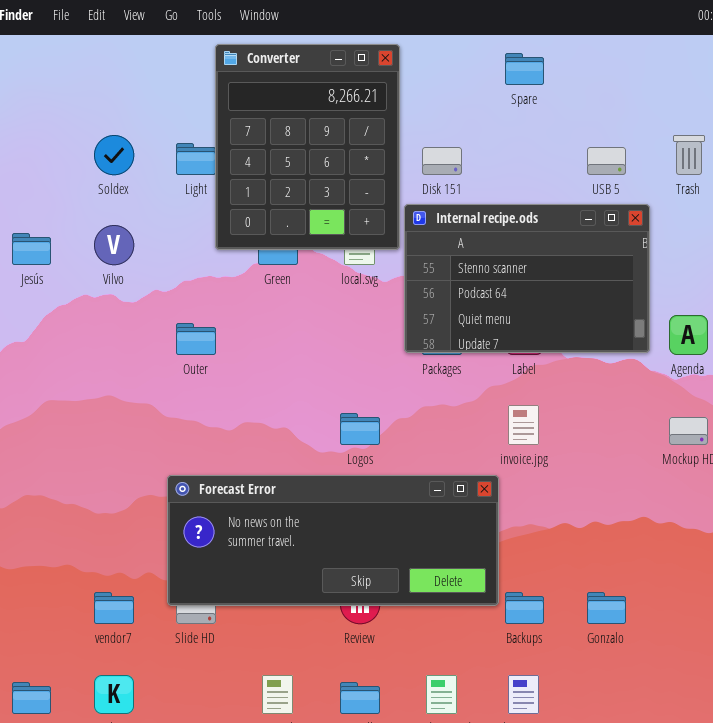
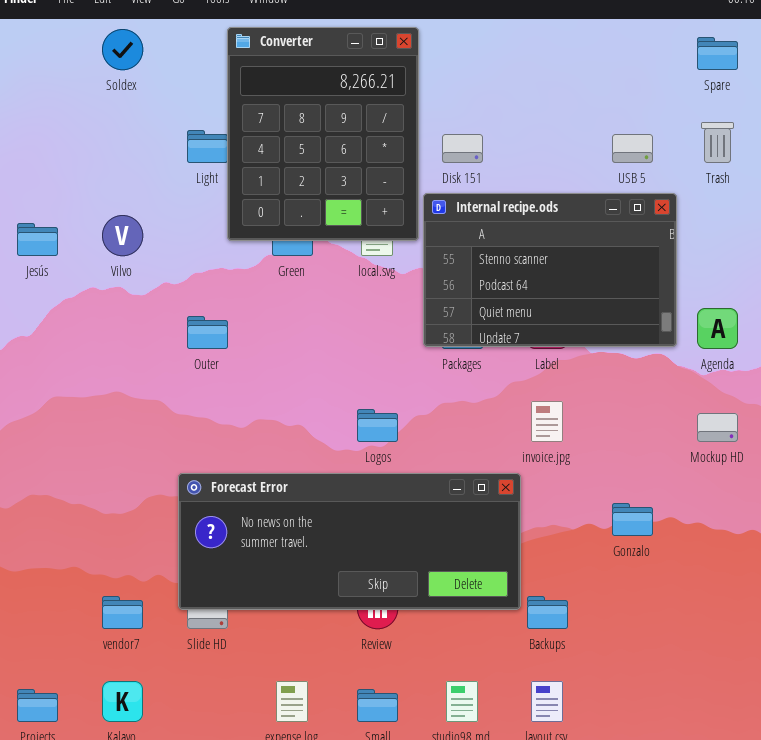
Spare: [505,53,544,85] -> [697,37,738,70], moved
Soldex: [94,135,134,175] -> [102,29,143,70], moved
Gonzalo: [587,592,626,624] -> [612,503,653,536], moved

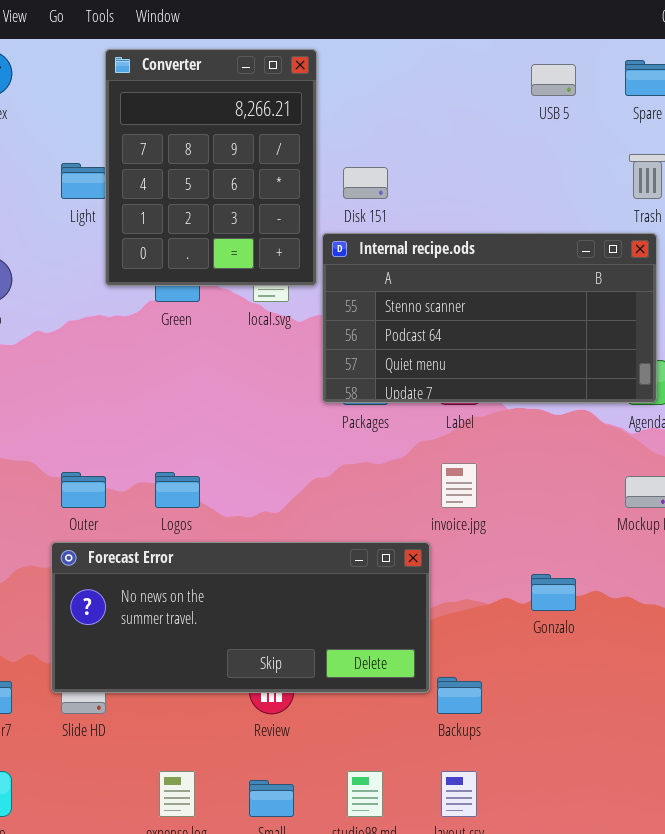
USB 5: [612,134,653,163] -> [531,64,576,96], moved
Internal recipe.ods: [423,193,677,347] -> [322,233,657,403], resized
Outer: [187,316,228,349] -> [61,472,106,508], moved
Logos: [357,409,398,442] -> [155,472,200,508], moved

